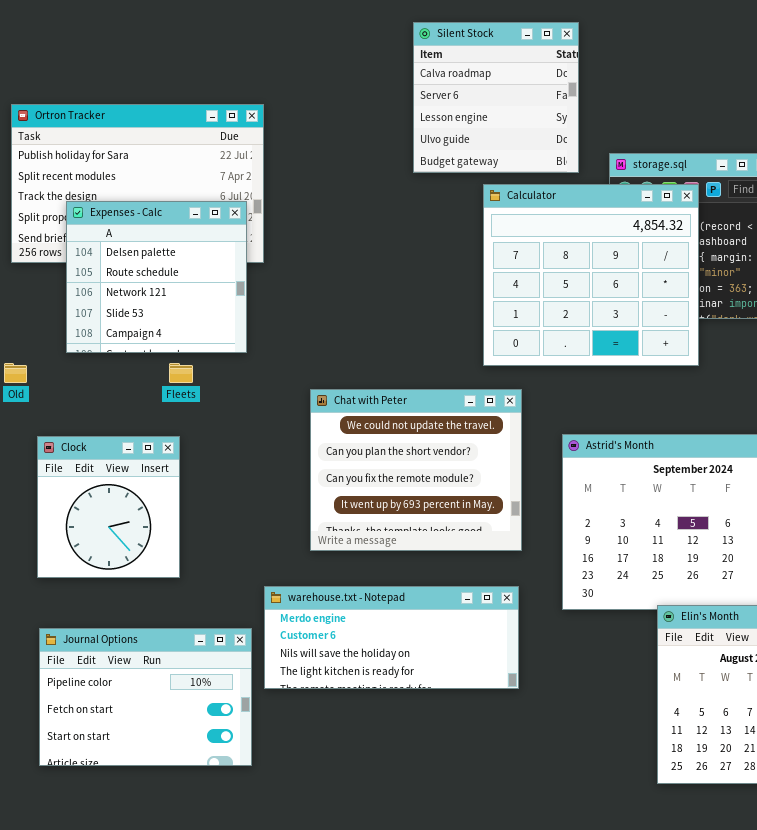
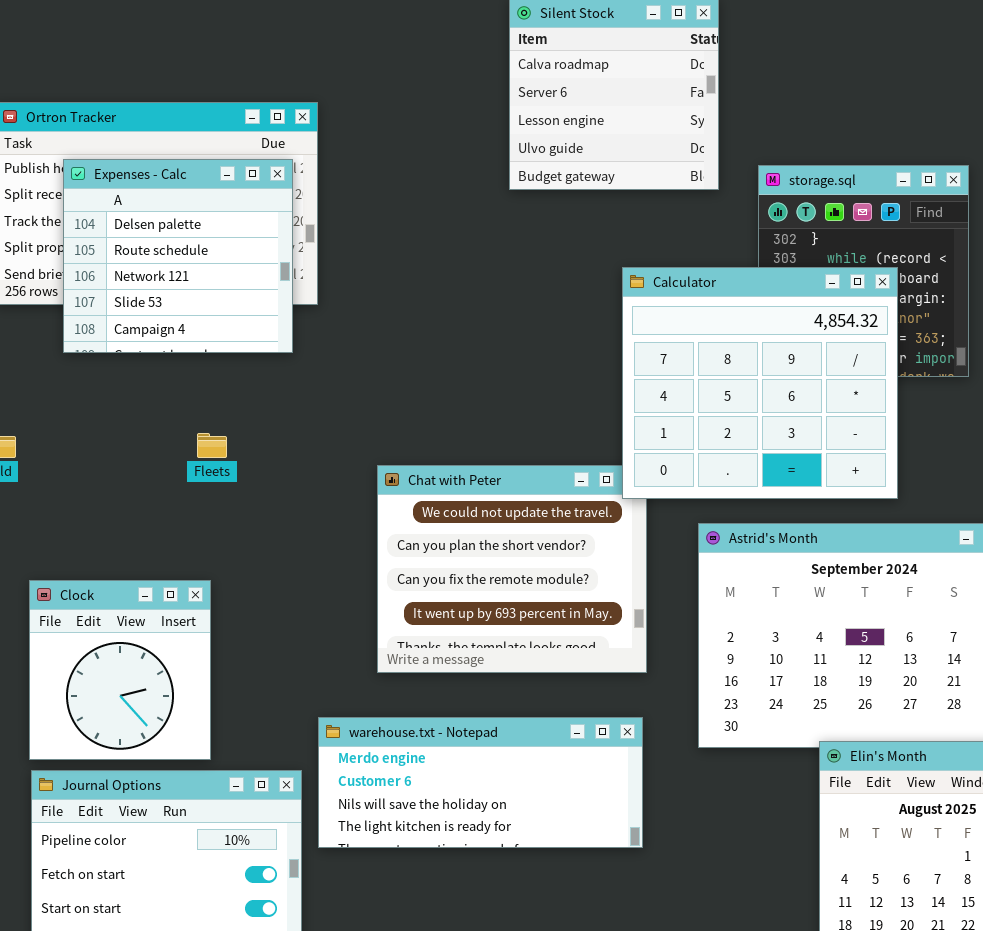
Calculator: [483,184,699,366] -> [622,267,898,499], moved
Expenses - Calc: [66,201,247,353] -> [63,159,293,353], moved
Clock: [37,436,180,578] -> [29,580,211,760], moved

